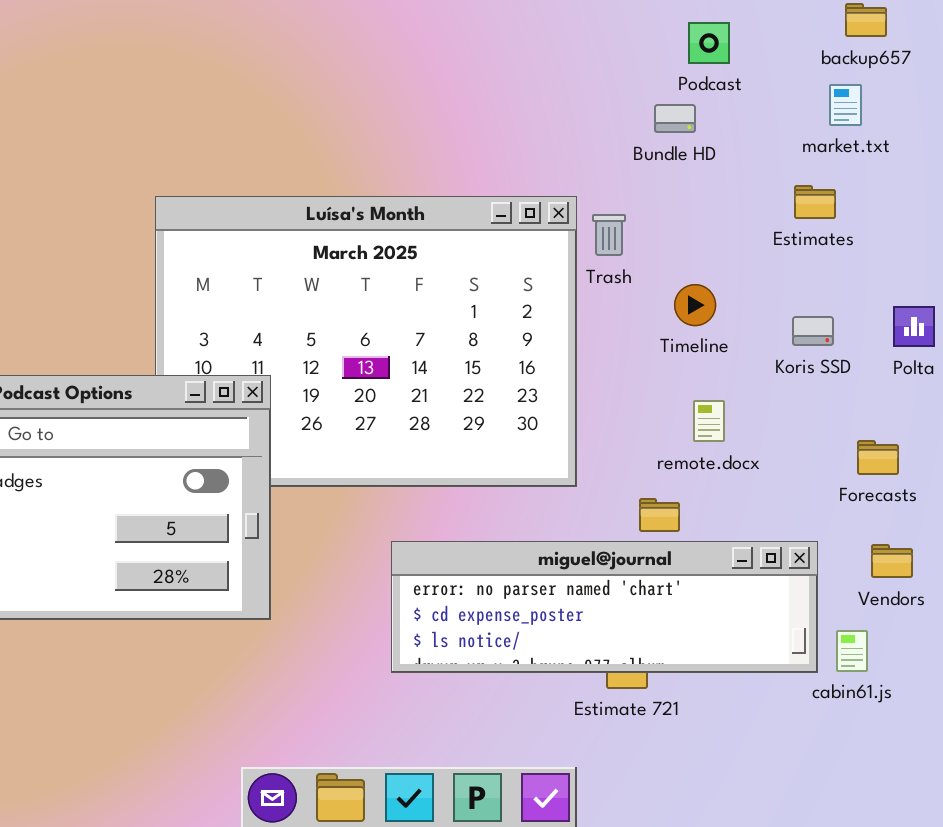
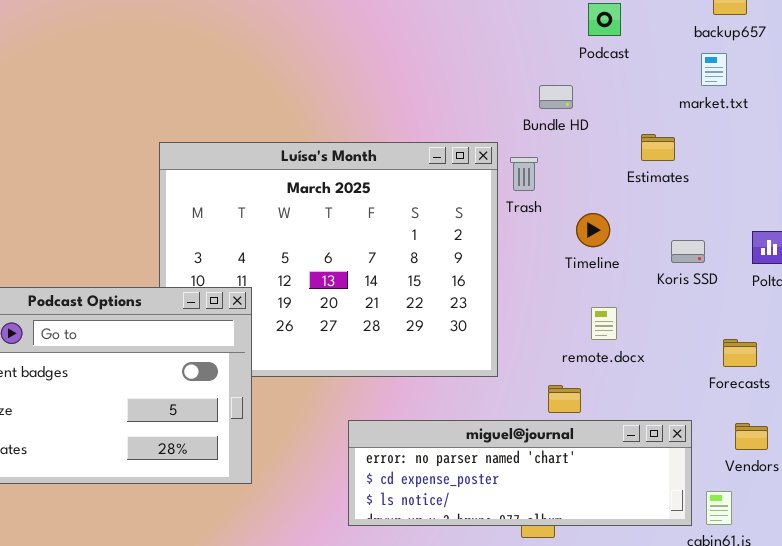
Bundle HD: [654,104,696,133] -> [539,85,573,109], moved
Estimates: [794,185,836,219] -> [641,134,675,161], moved

